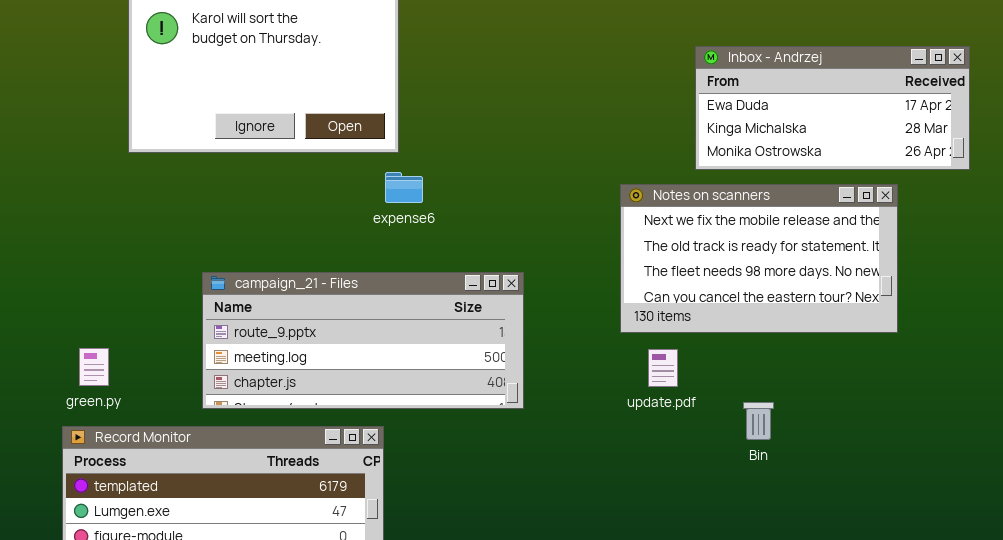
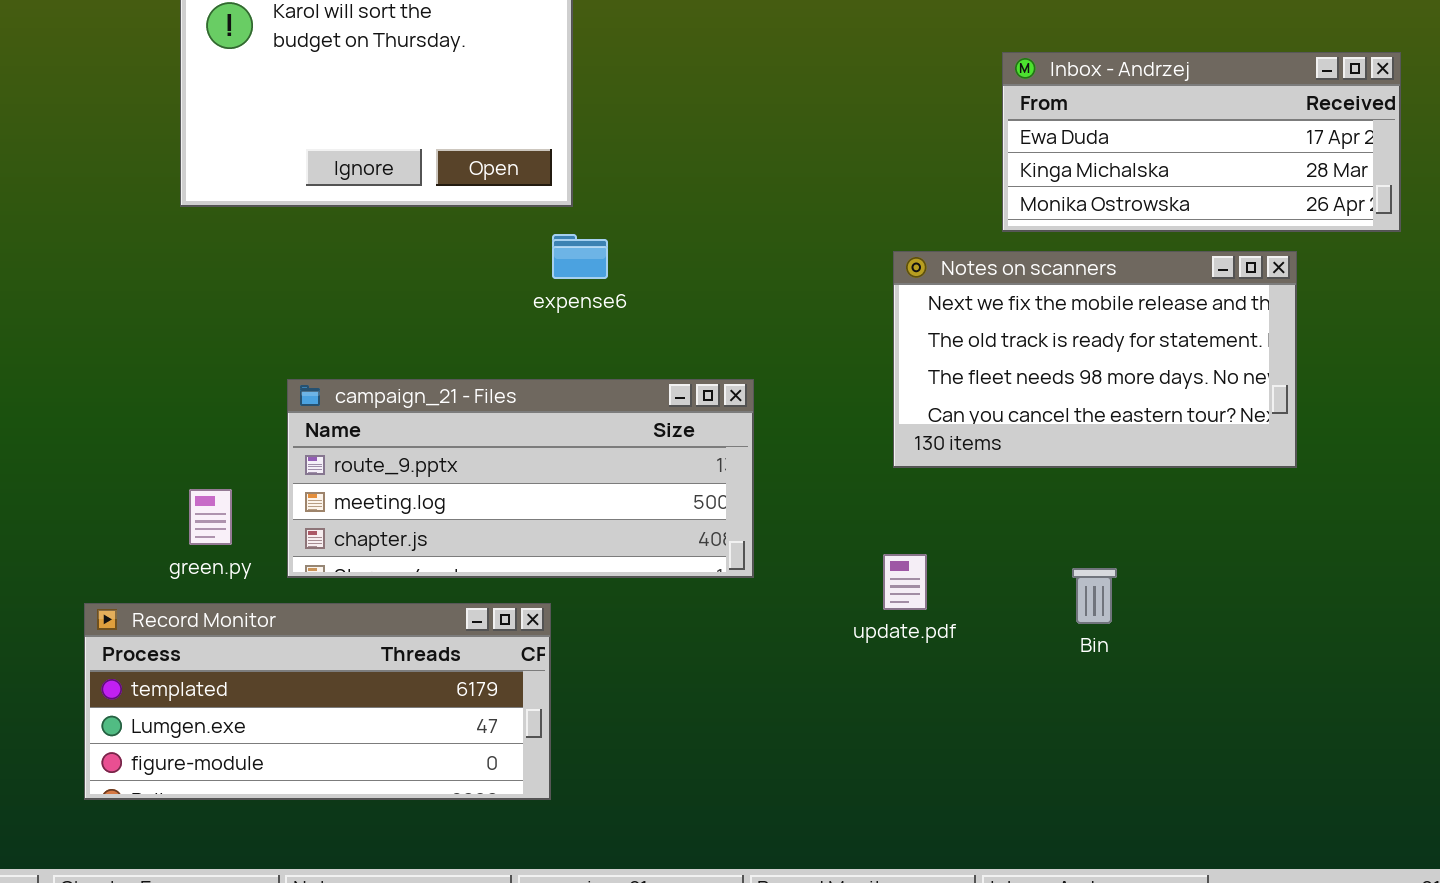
green.py: [79,348,109,386] -> [189,489,232,545], moved
update.pdf: [648,349,678,387] -> [883,554,927,610], moved

